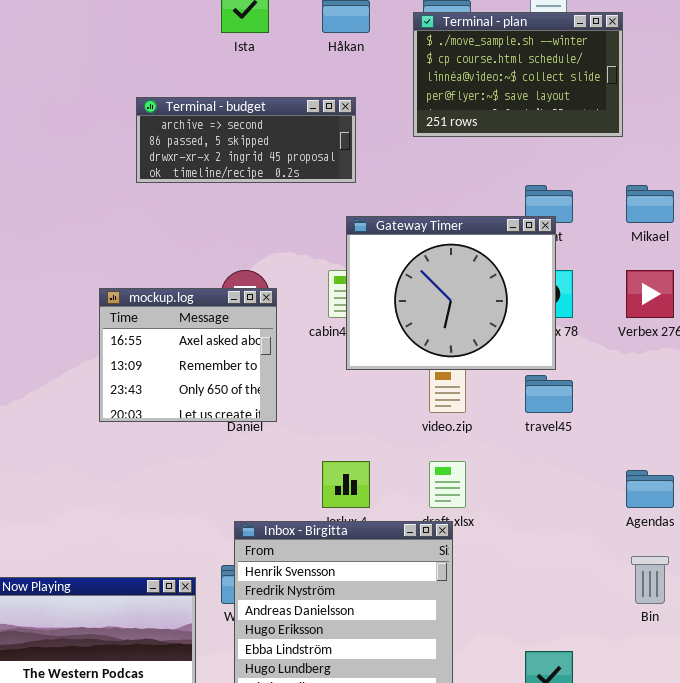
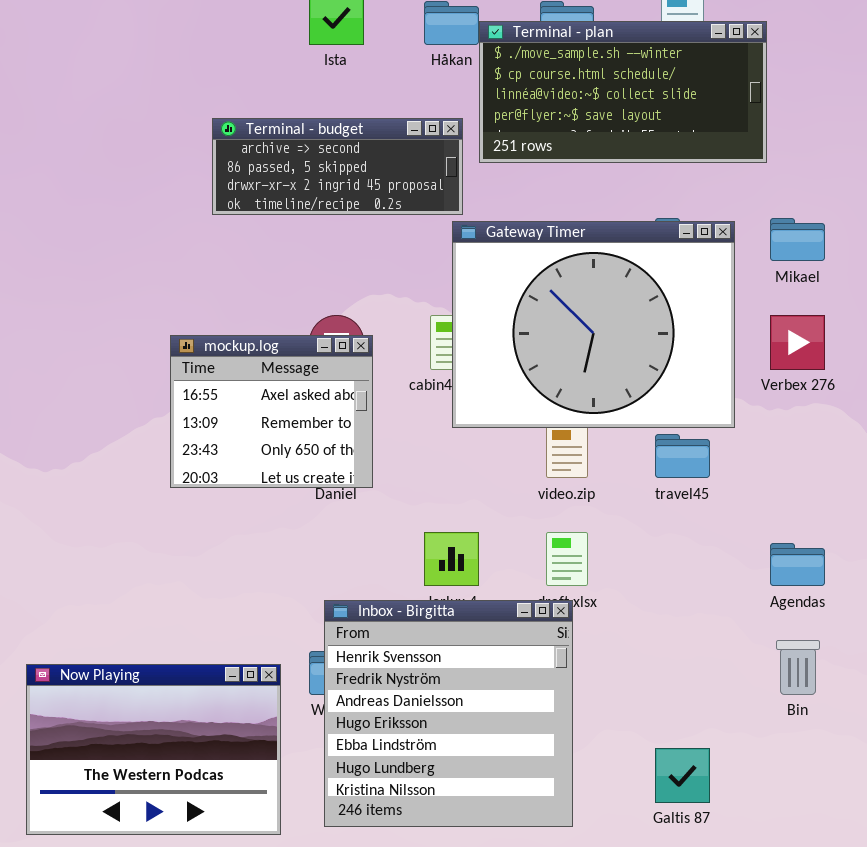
Terminal - plan: [413,12,623,137] -> [479,21,767,163], resized
Gateway Timer: [346,216,556,370] -> [452,221,735,428], resized

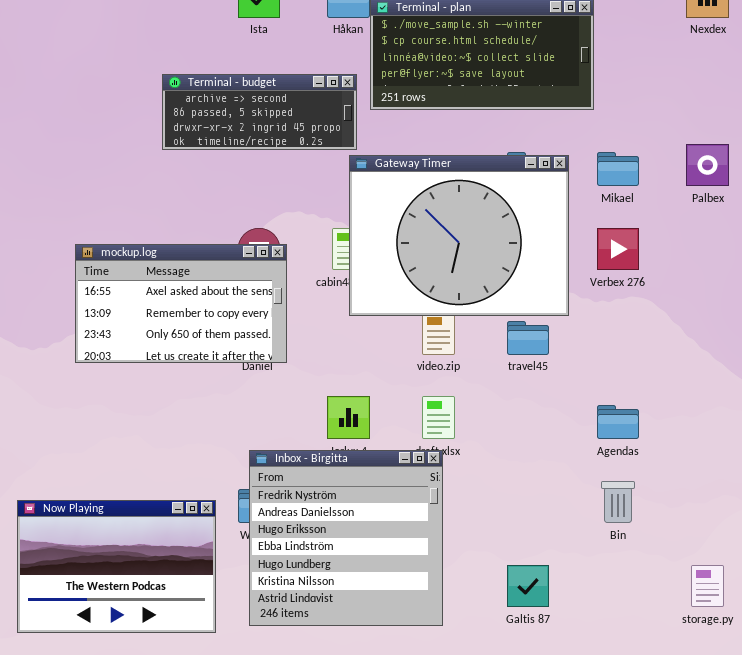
mockup.log: [170,335,373,488] -> [75,244,287,363], resized
Inbox - Birgitta: [324,600,573,827] -> [249,450,443,626], scrolled down 1 row

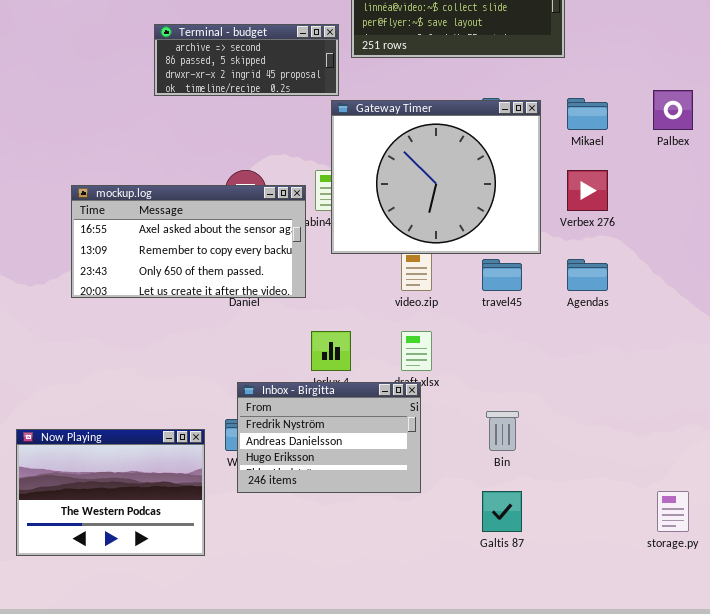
mockup.log: [75,244,287,363] -> [71,185,306,298], resized
Agendas: [597,405,639,439] -> [567,259,608,291], moved
Inbox - Birgitta: [249,450,443,626] -> [237,382,421,493], resized
Bin: [601,481,635,523] -> [486,411,519,451], moved

